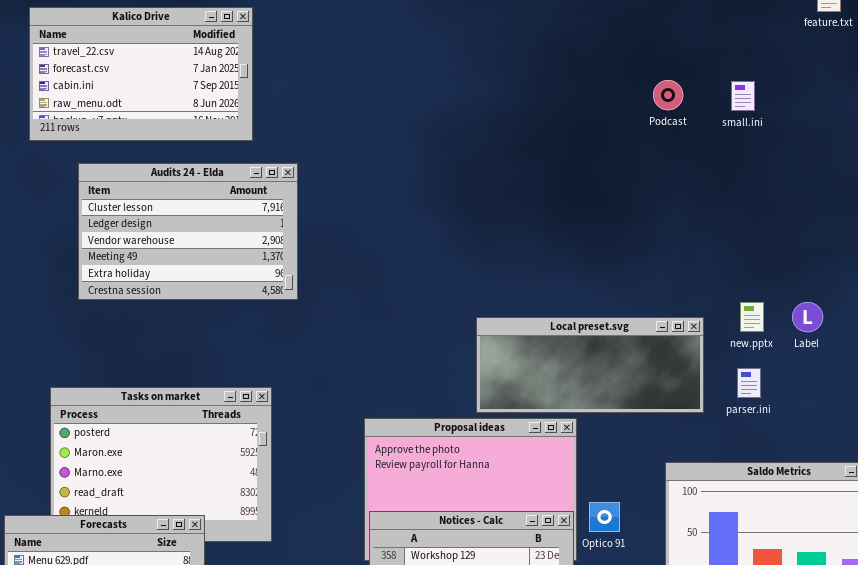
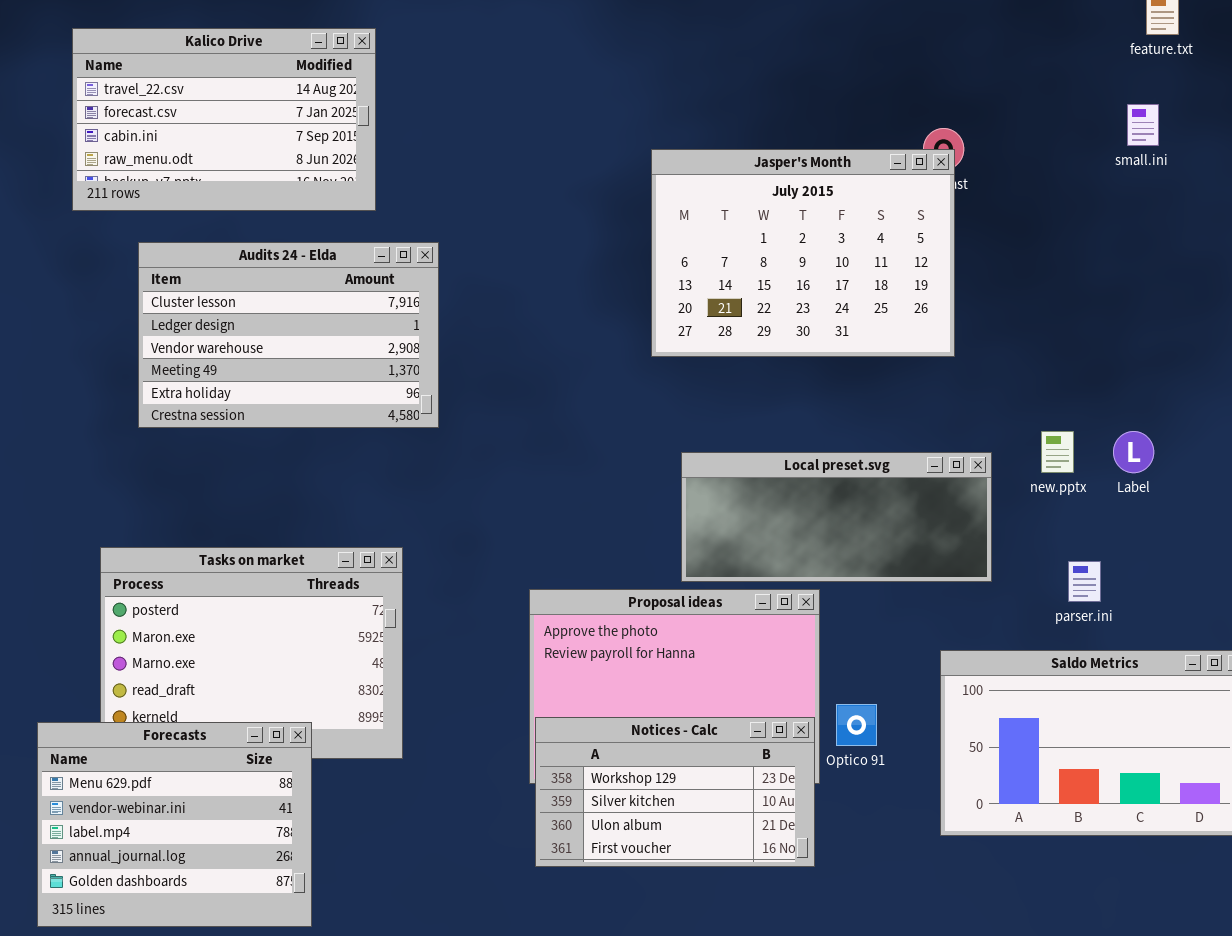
small.ini: [731,81,755,111] -> [1127,104,1159,146], moved
Jasper's Month: none -> [651,149,955,357], opened
parser.ini: [737,368,761,398] -> [1068,561,1101,602], moved

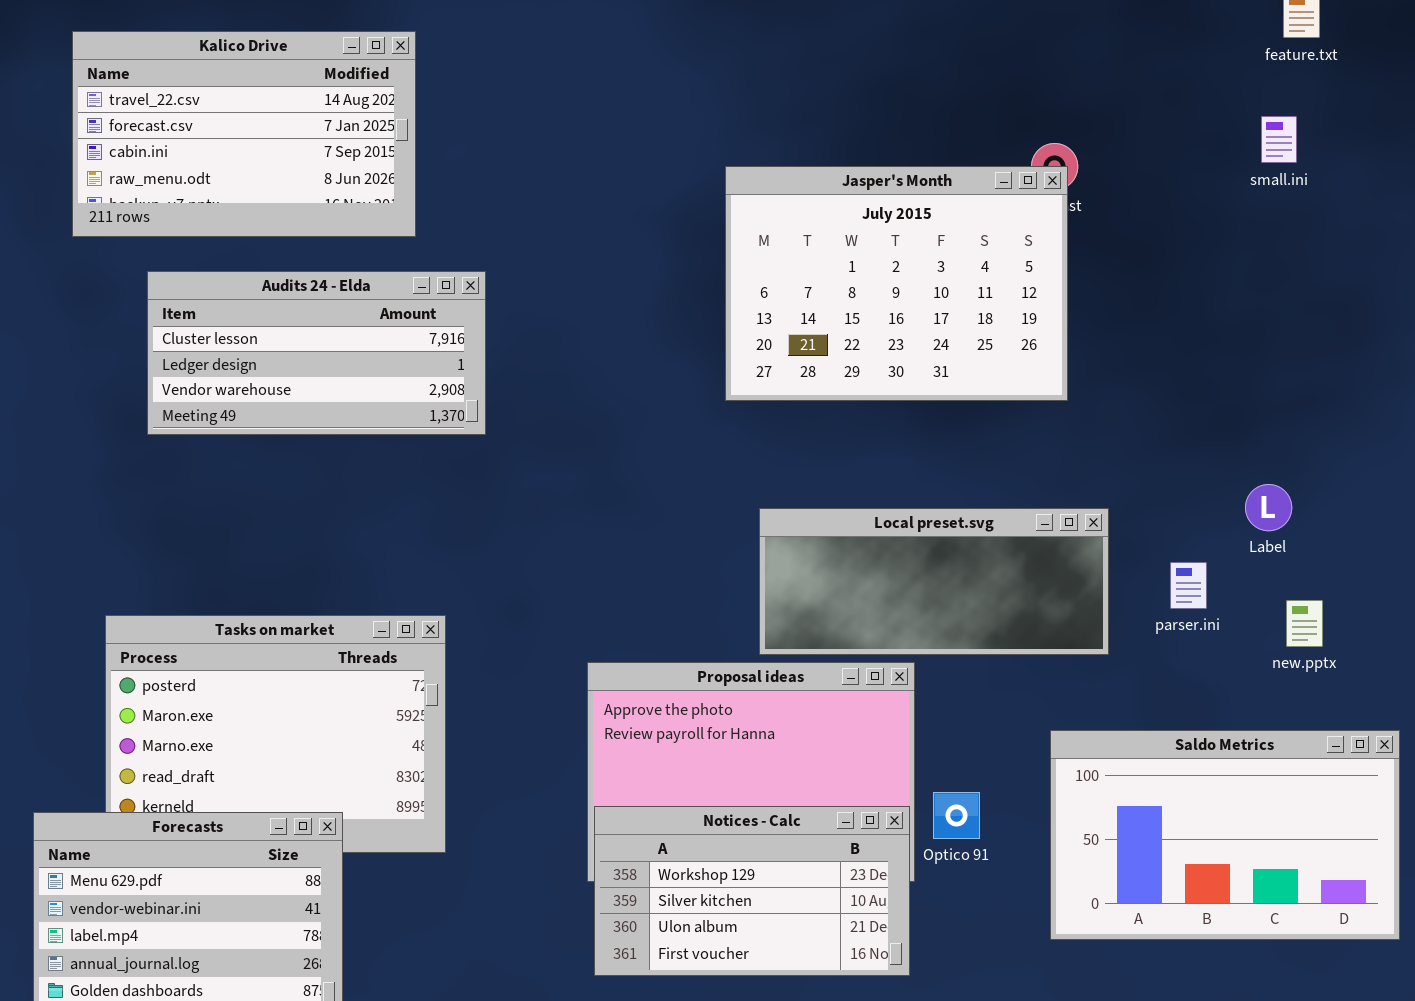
Audits 24 - Elda: [138,242,439,428] -> [147,271,486,435], resized
new.pptx: [1041,431,1074,473] -> [1286,600,1323,647], moved
parser.ini: [1068,561,1101,602] -> [1170,562,1207,609], moved

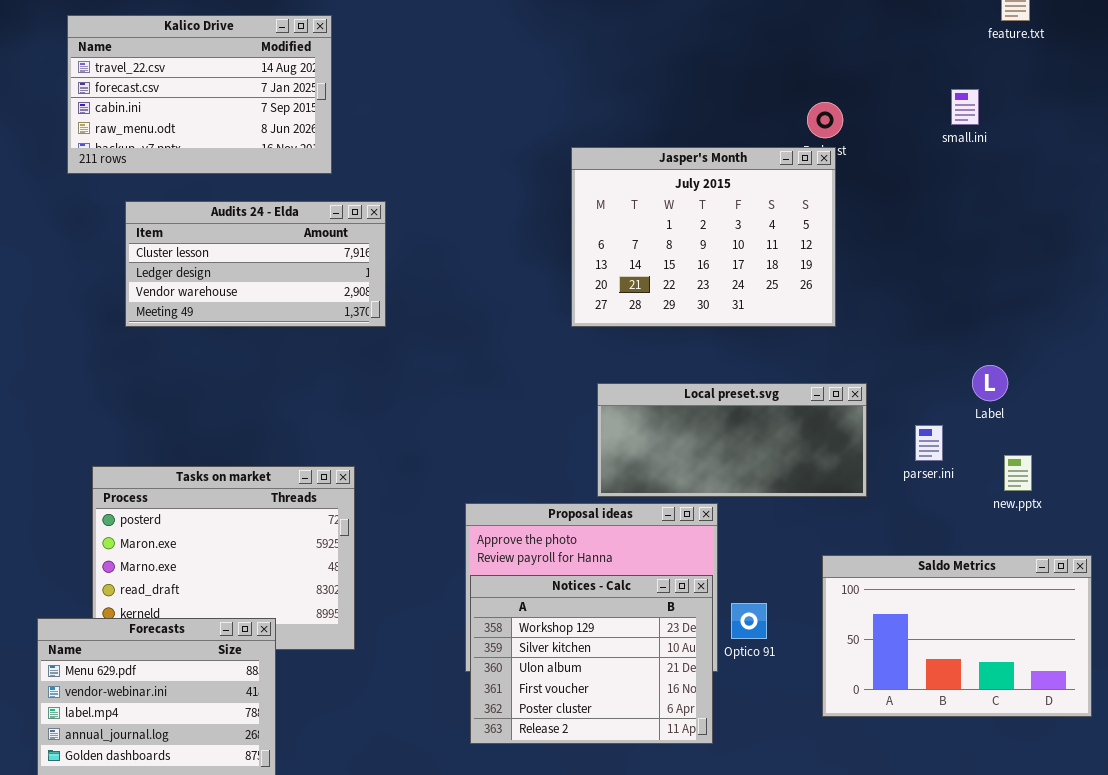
small.ini: [1261,116,1297,163] -> [951,89,979,125], moved
Jasper's Month: [725,166,1068,401] -> [571,147,836,327], moved
Notices - Calc: [594,806,910,976] -> [470,575,713,744], resized

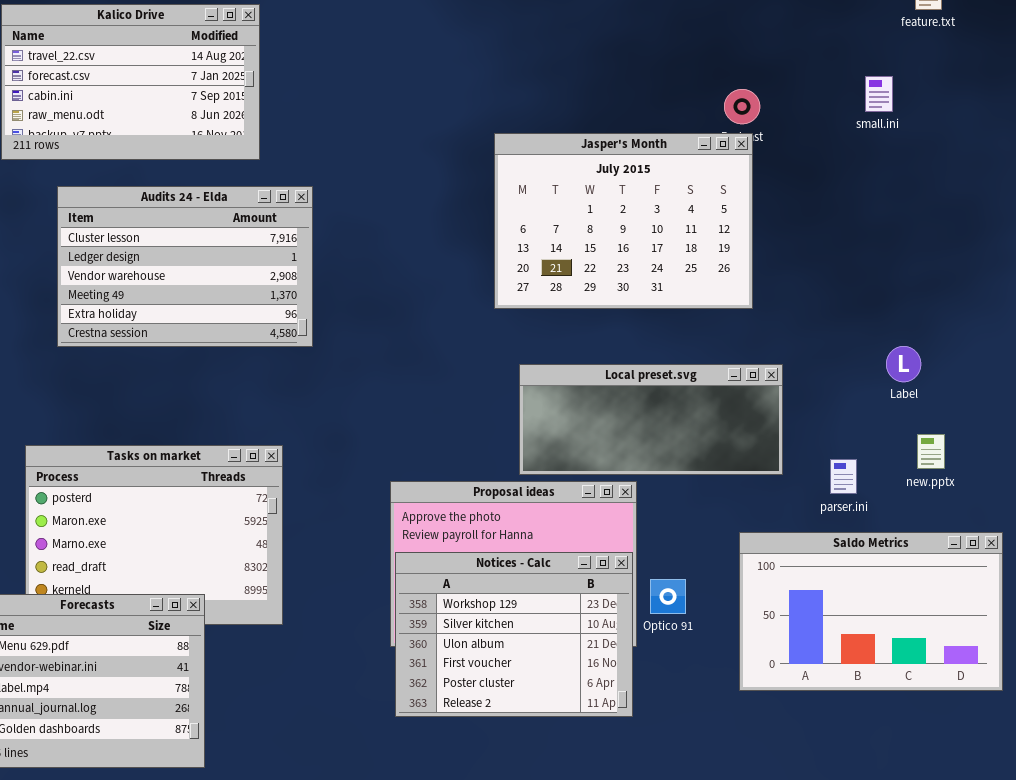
Audits 24 - Elda: [125,201,386,327] -> [57,186,313,347], resized
parser.ini: [915,425,943,461] -> [830,459,857,494], moved

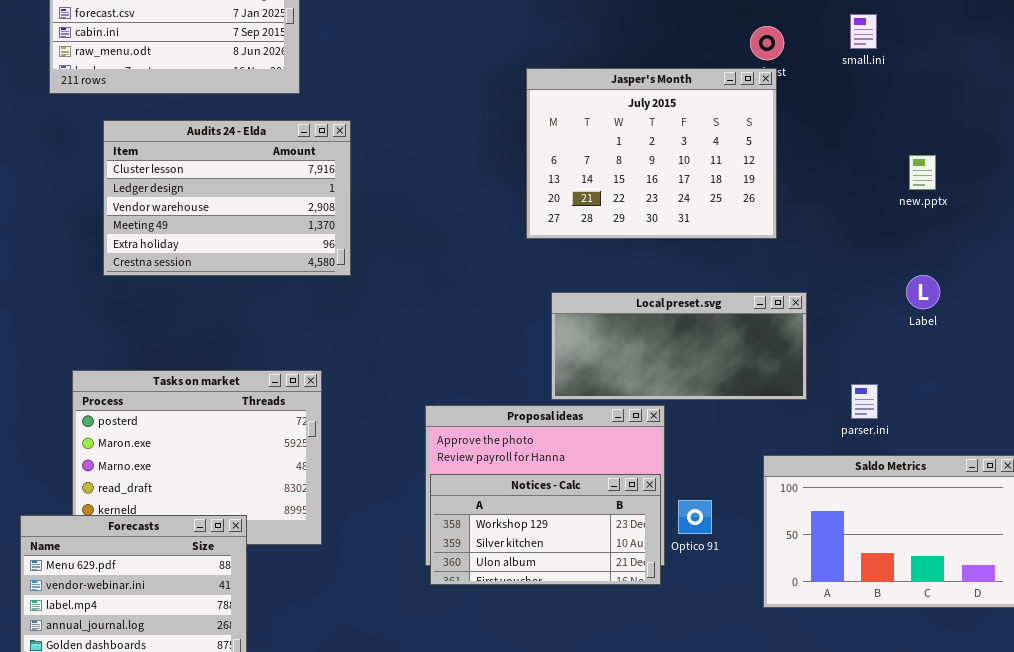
small.ini: [865,76,893,112] -> [850,14,877,49], moved
new.pptx: [917,434,945,469] -> [909,155,936,190], moved
Notices - Calc: [395,552,633,717] -> [430,474,661,585], resized

